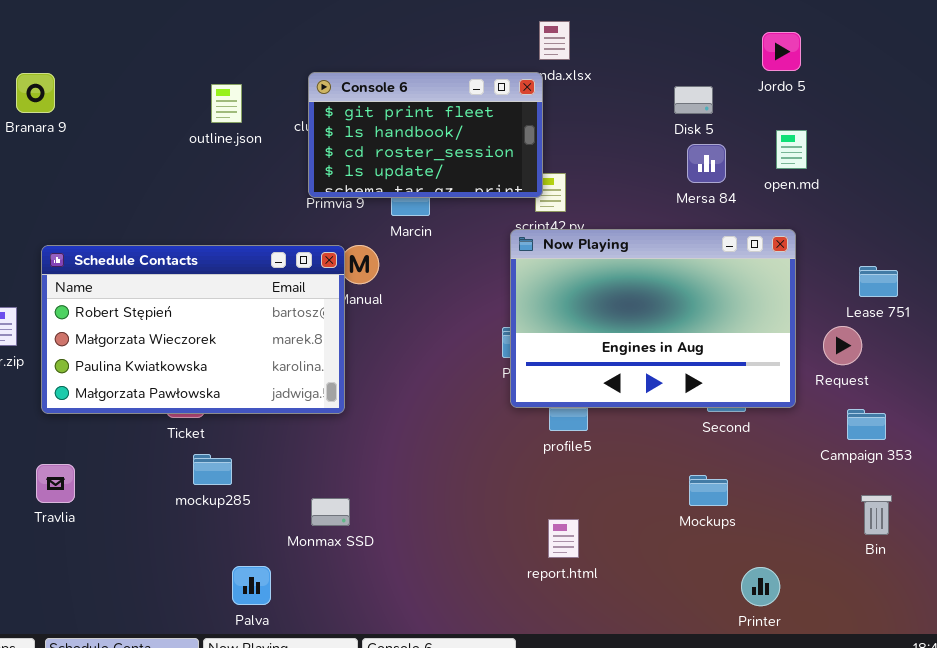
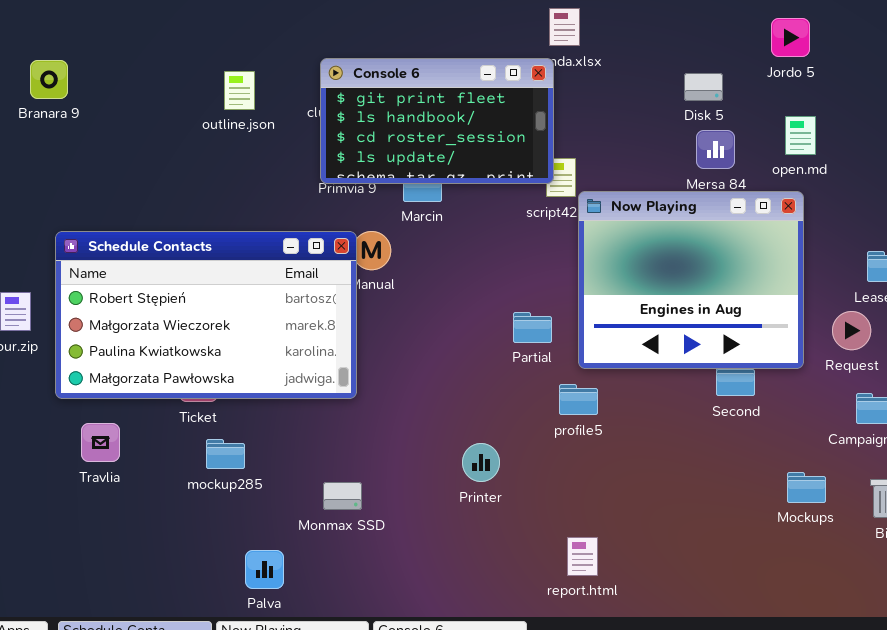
Now Playing: [510,229,796,408] -> [578,191,804,369], moved, resized
Travlia: [36,464,75,503] -> [81,423,120,462], moved
Mockups: [689,475,728,506] -> [787,472,826,503], moved
report.html: [548,519,579,558] -> [567,537,598,576], moved
Printer: [741,567,780,606] -> [462,443,500,482], moved

